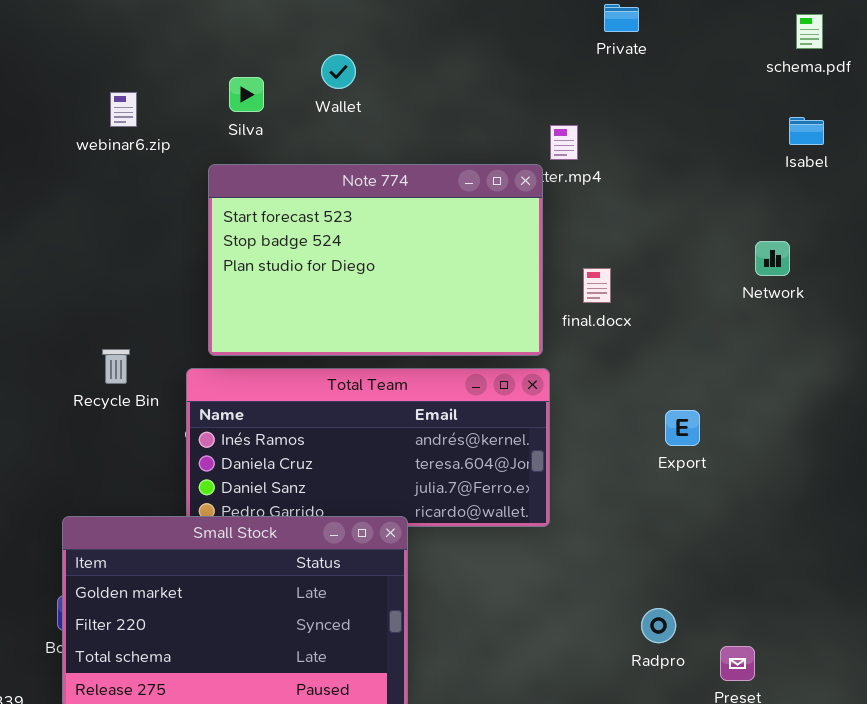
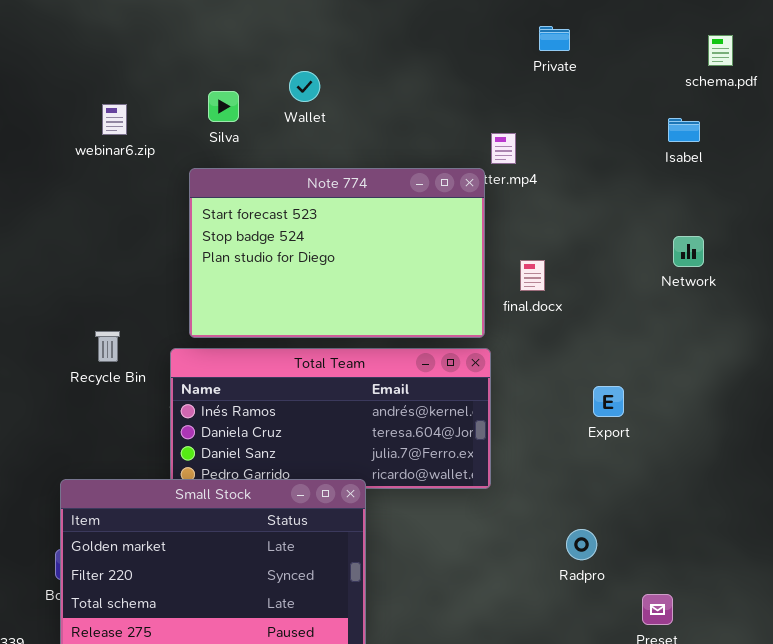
Isabel: [789,117,824,145] -> [668,118,700,142], moved
Radpro: [641,608,676,643] -> [566,529,597,560], moved

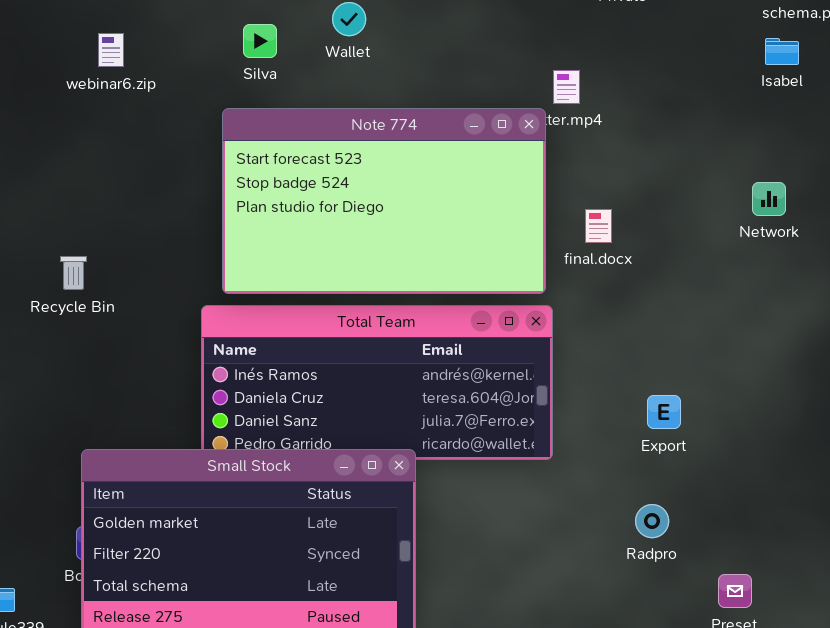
webinar6.zip: [102,104,127,135] -> [98,33,124,67], moved
Isabel: [668,118,700,142] -> [765,38,799,65], moved
Recycle Bin: [95,331,120,362] -> [60,256,87,290], moved
Export: [593,386,624,417] -> [647,395,681,429], moved

